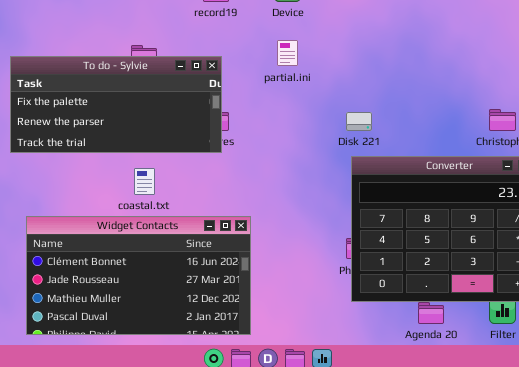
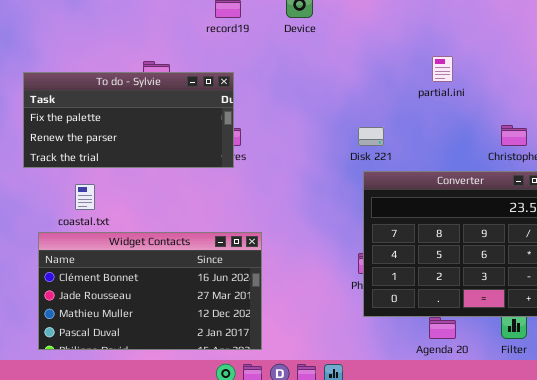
partial.ini: [277,40,298,66] -> [432,56,453,82], moved
coastal.txt: [134,168,155,195] -> [75,184,95,210], moved

